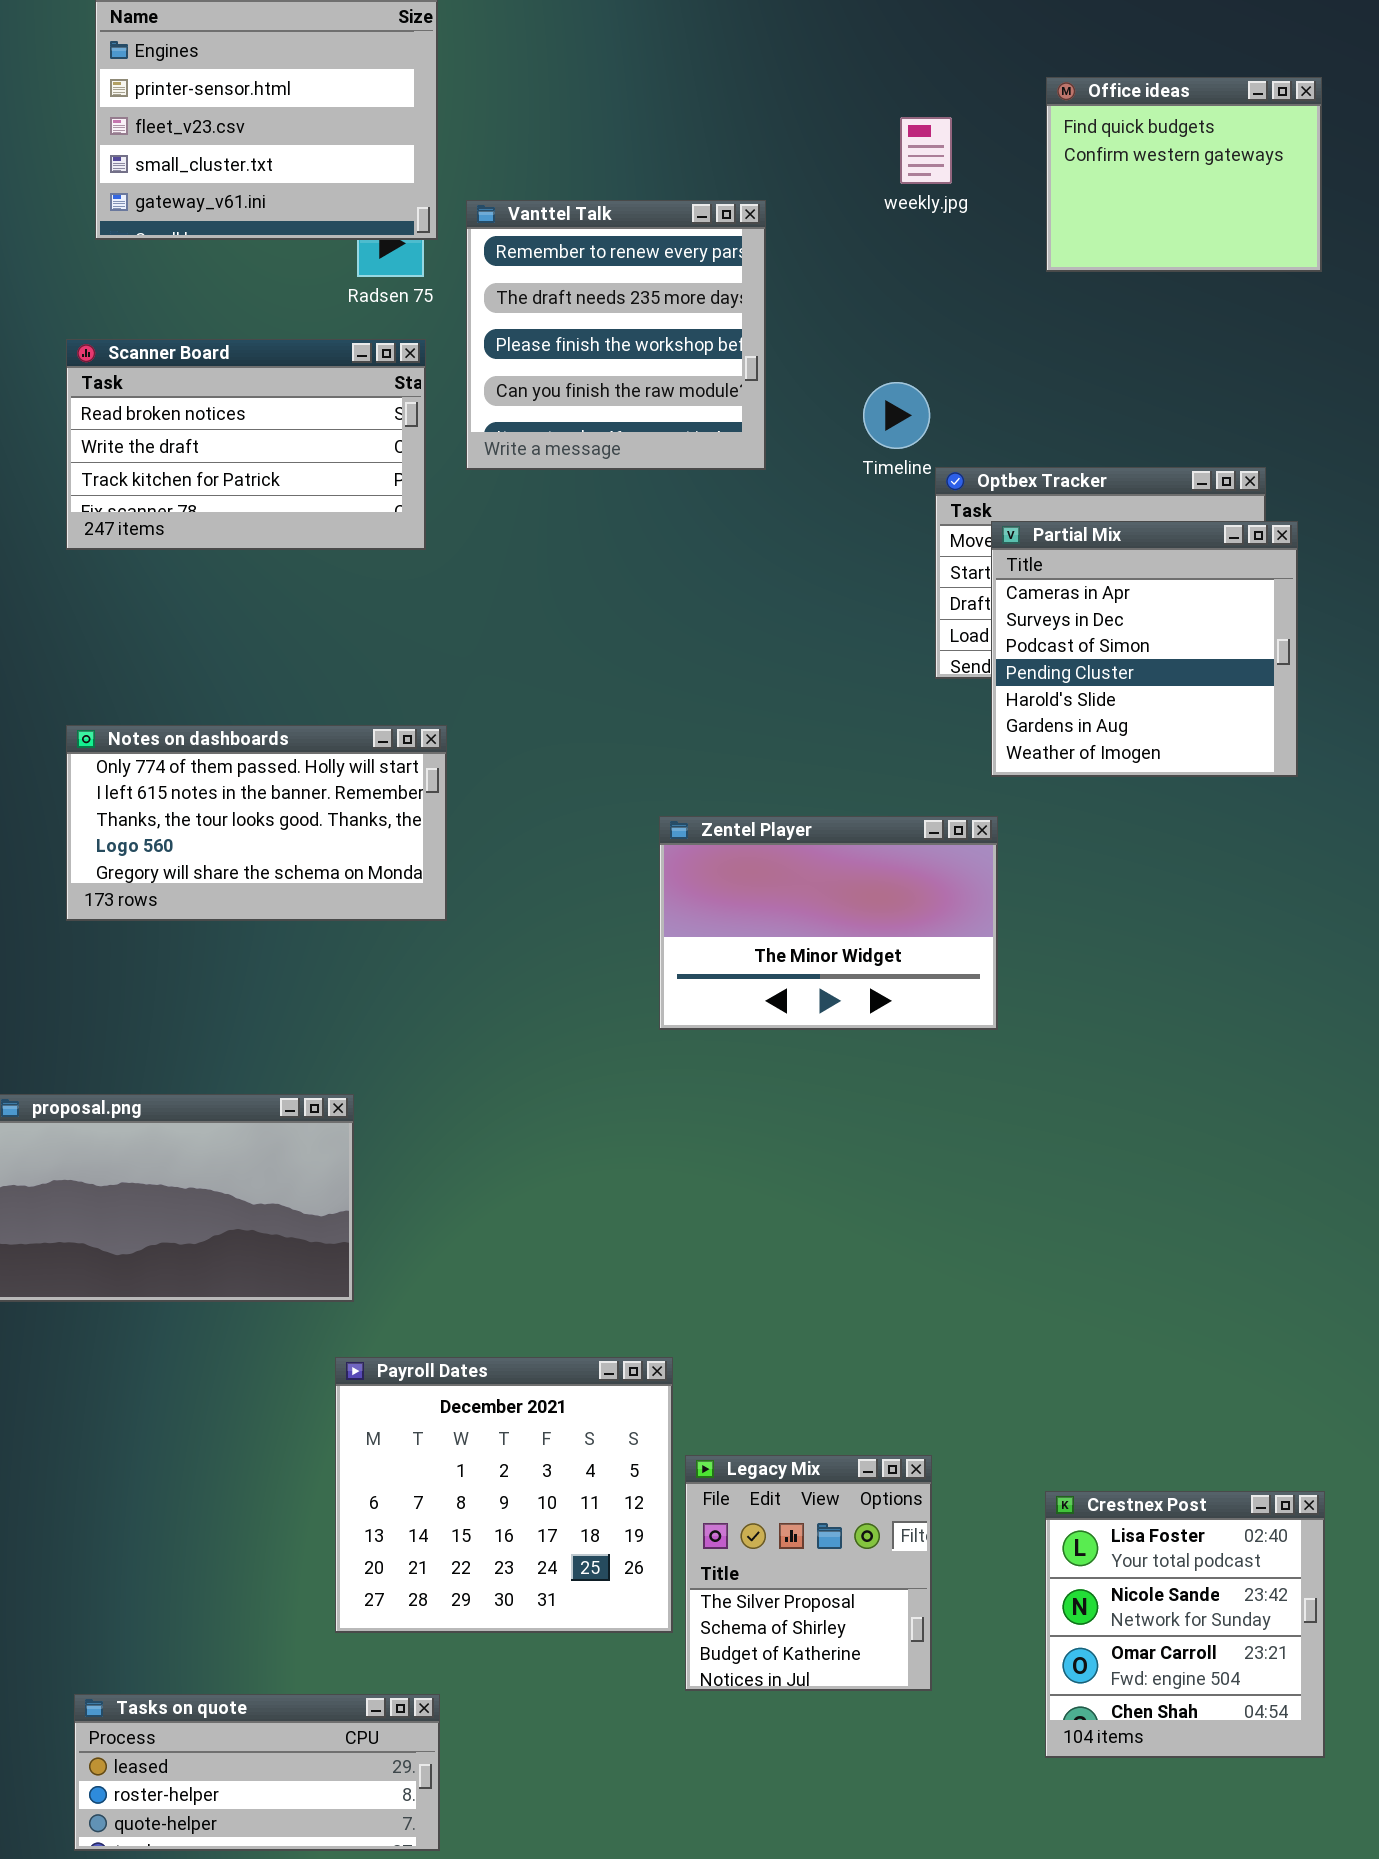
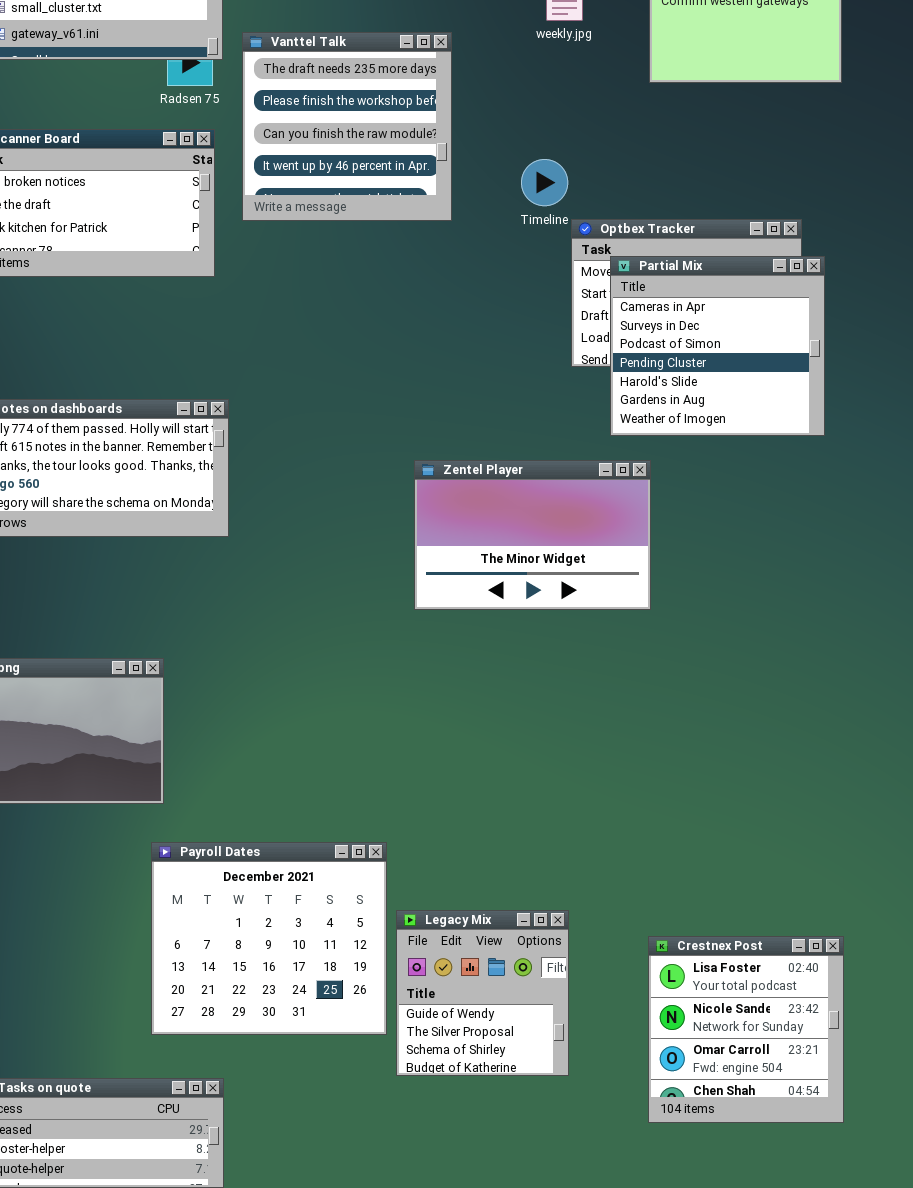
Vanttel Talk: [466,200,766,470] -> [242,32,452,221], scrolled down 1 row
Zentel Player: [659,816,998,1030] -> [414,460,651,610], moved
Legacy Mix: [685,1455,932,1691] -> [396,910,569,1076], scrolled up 1 row

